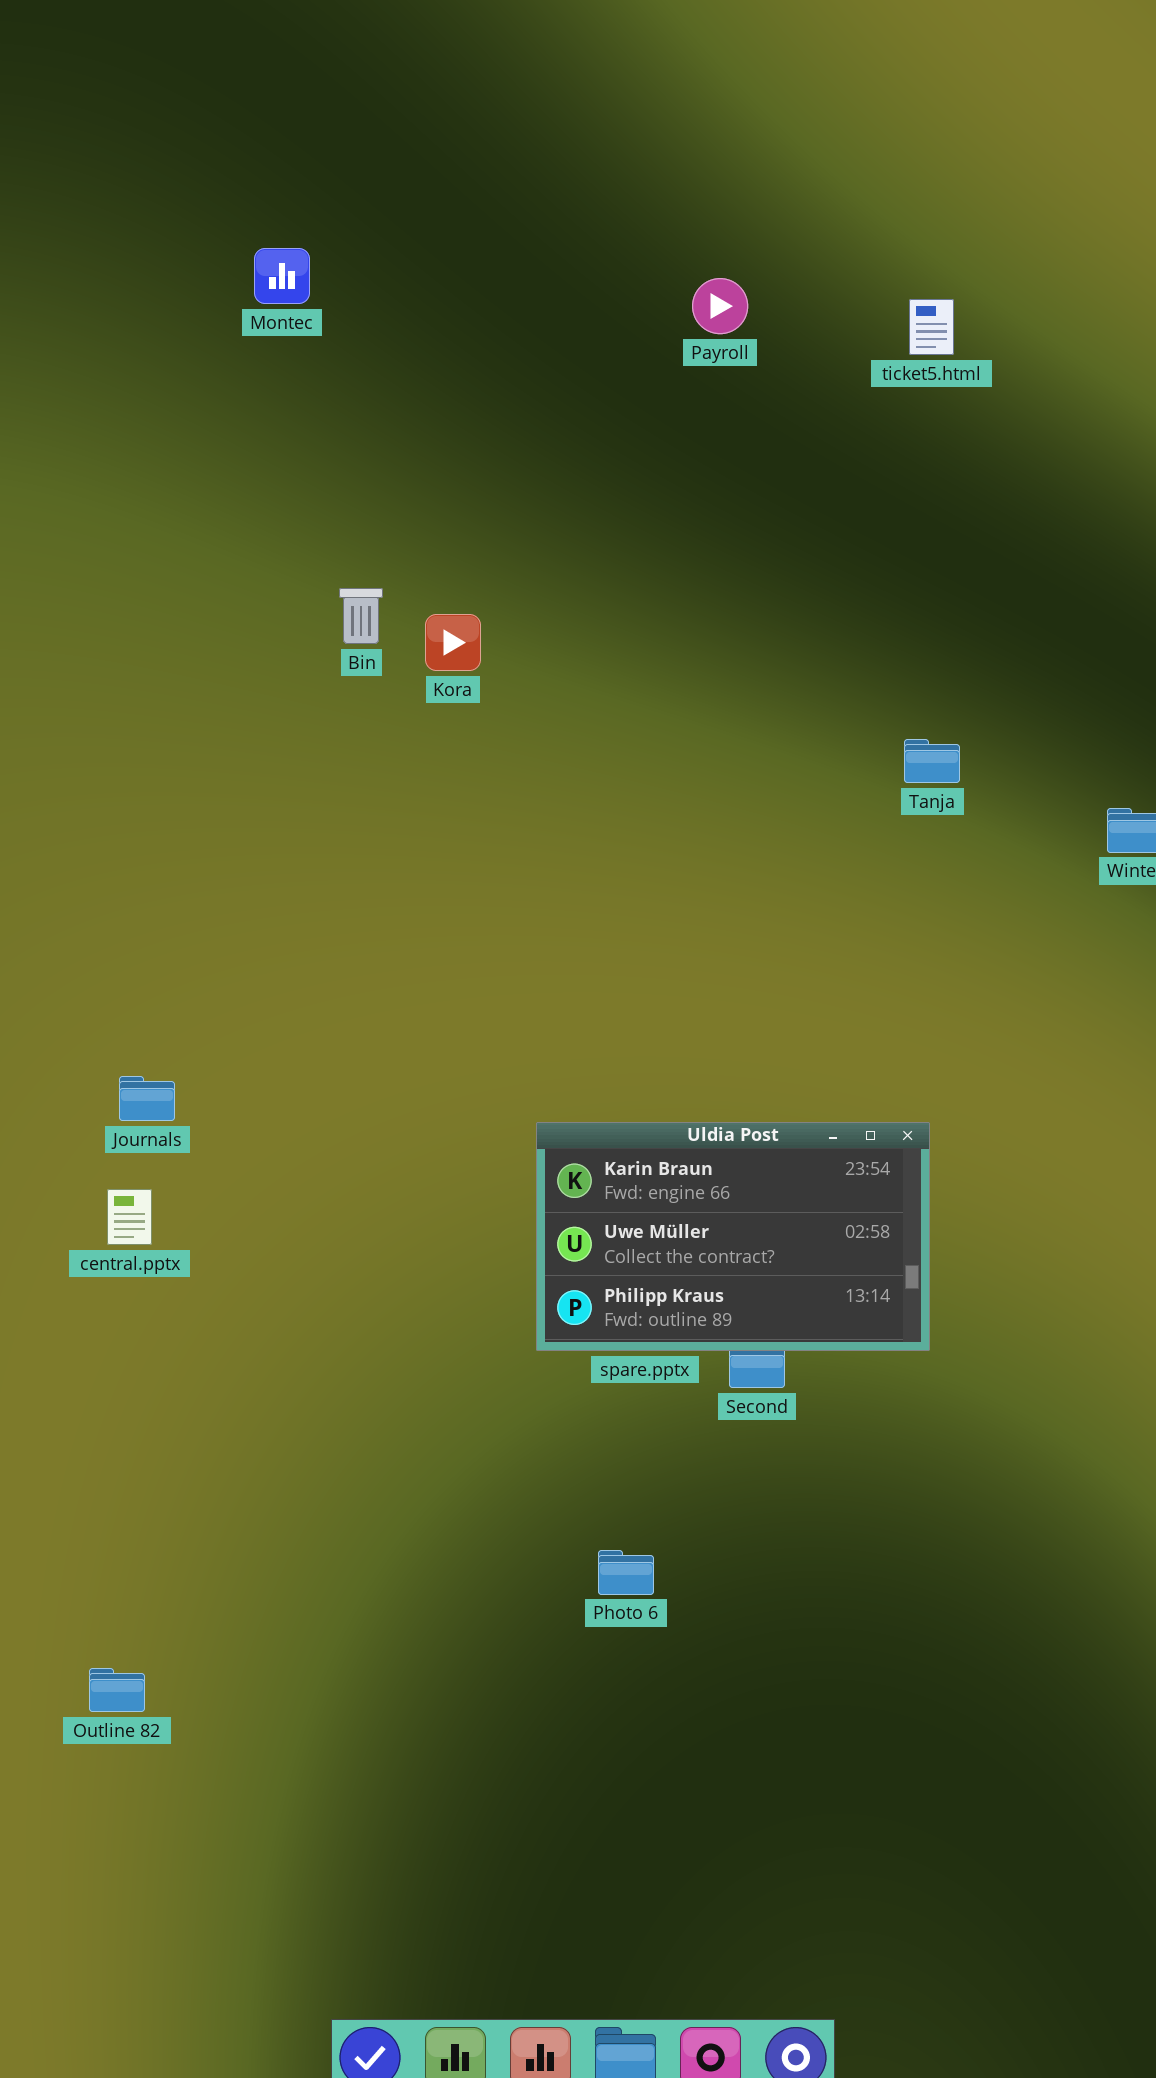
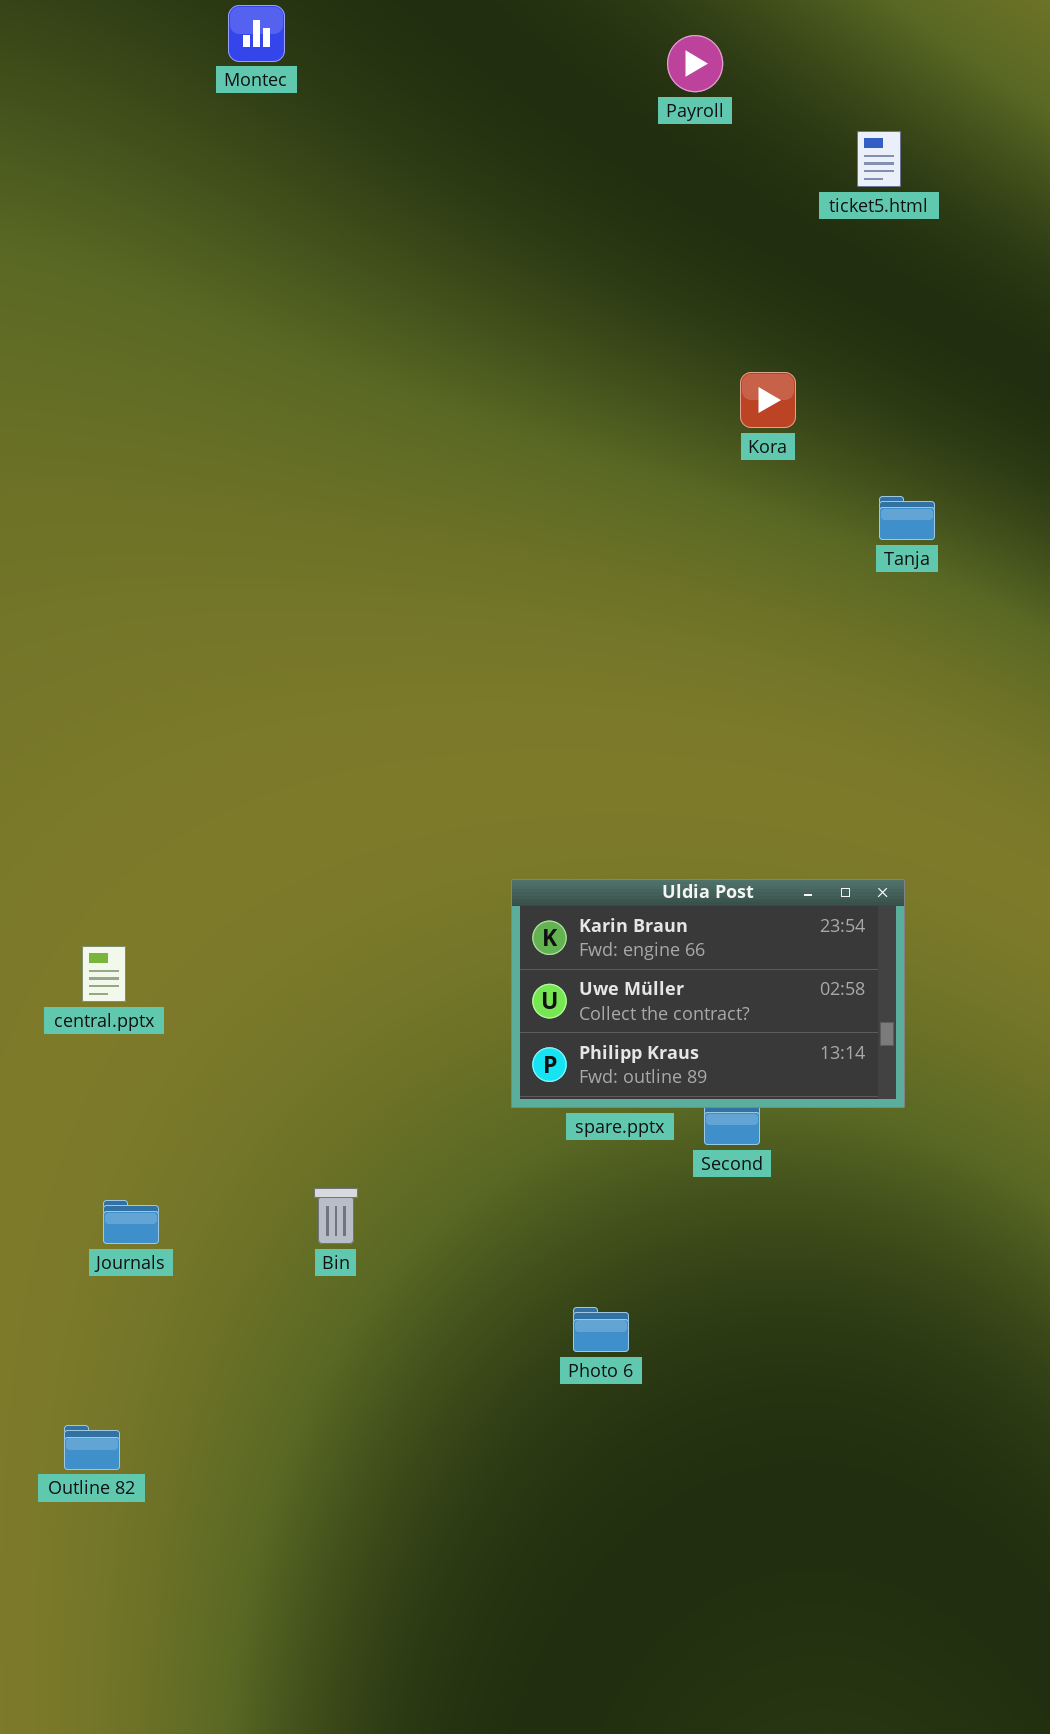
ticket5.html: [909,299,954,355] -> [857,131,901,187], moved
Bin: [339,588,383,644] -> [314,1188,358,1244], moved
Kora: [425,614,481,671] -> [740,372,796,428], moved
Journals: [119,1076,175,1121] -> [103,1200,159,1244], moved

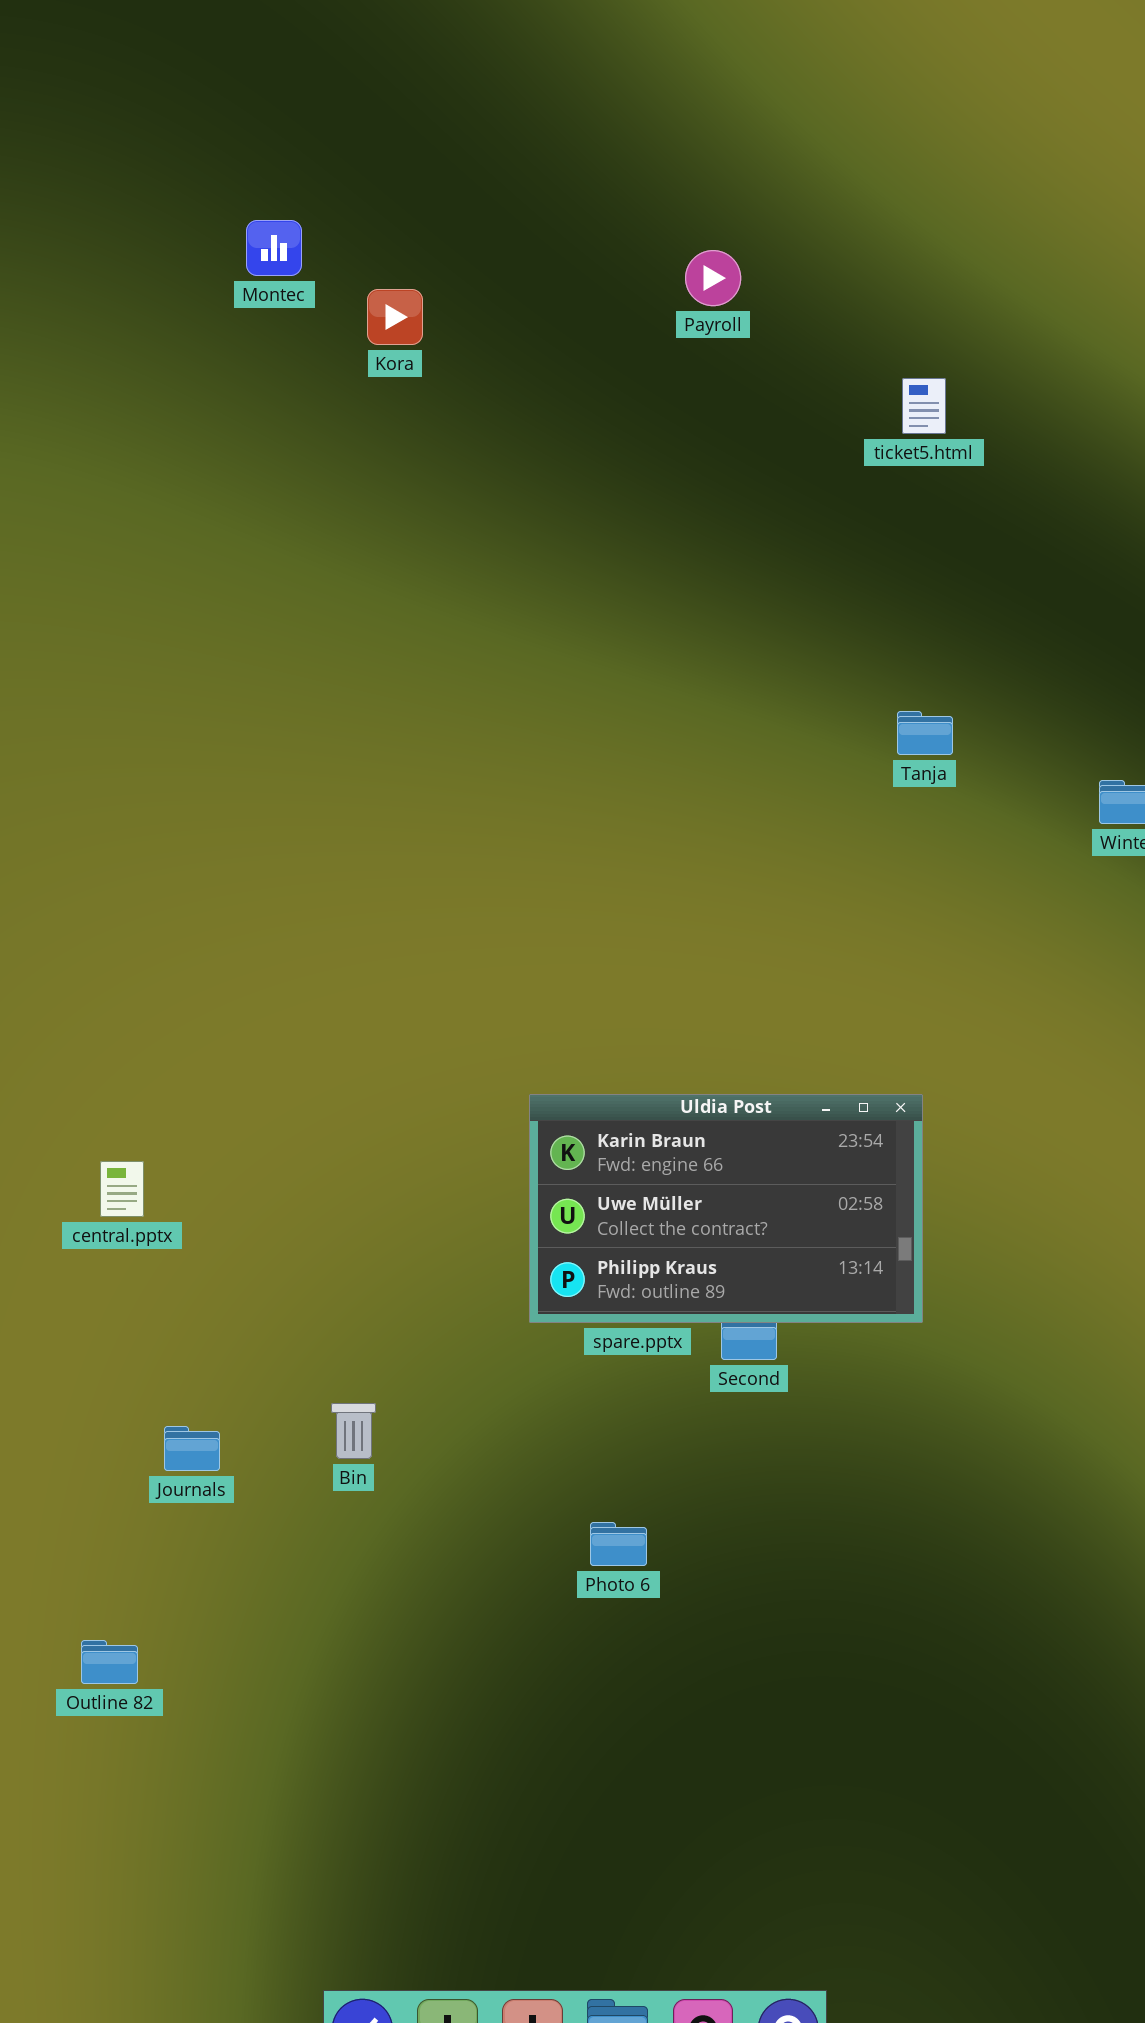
ticket5.html: [857,131,901,187] -> [902,378,946,434], moved
Kora: [740,372,796,428] -> [367,289,423,345], moved
Journals: [103,1200,159,1244] -> [164,1426,220,1471], moved

